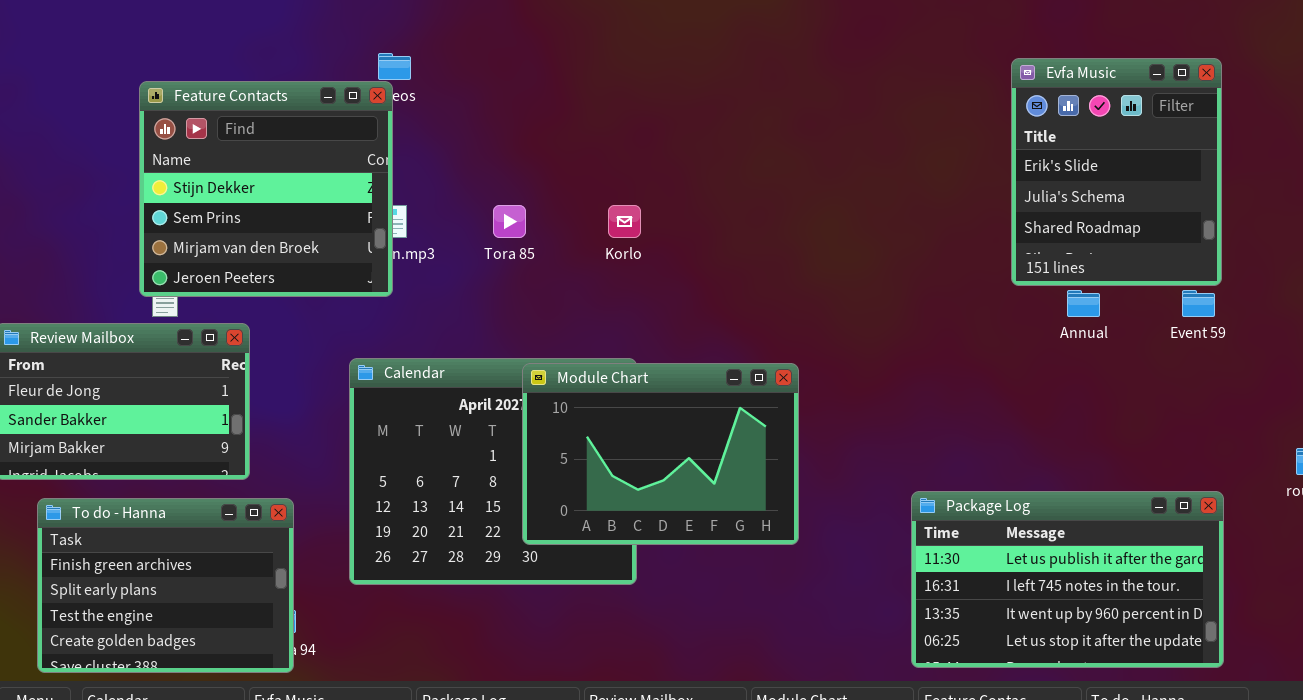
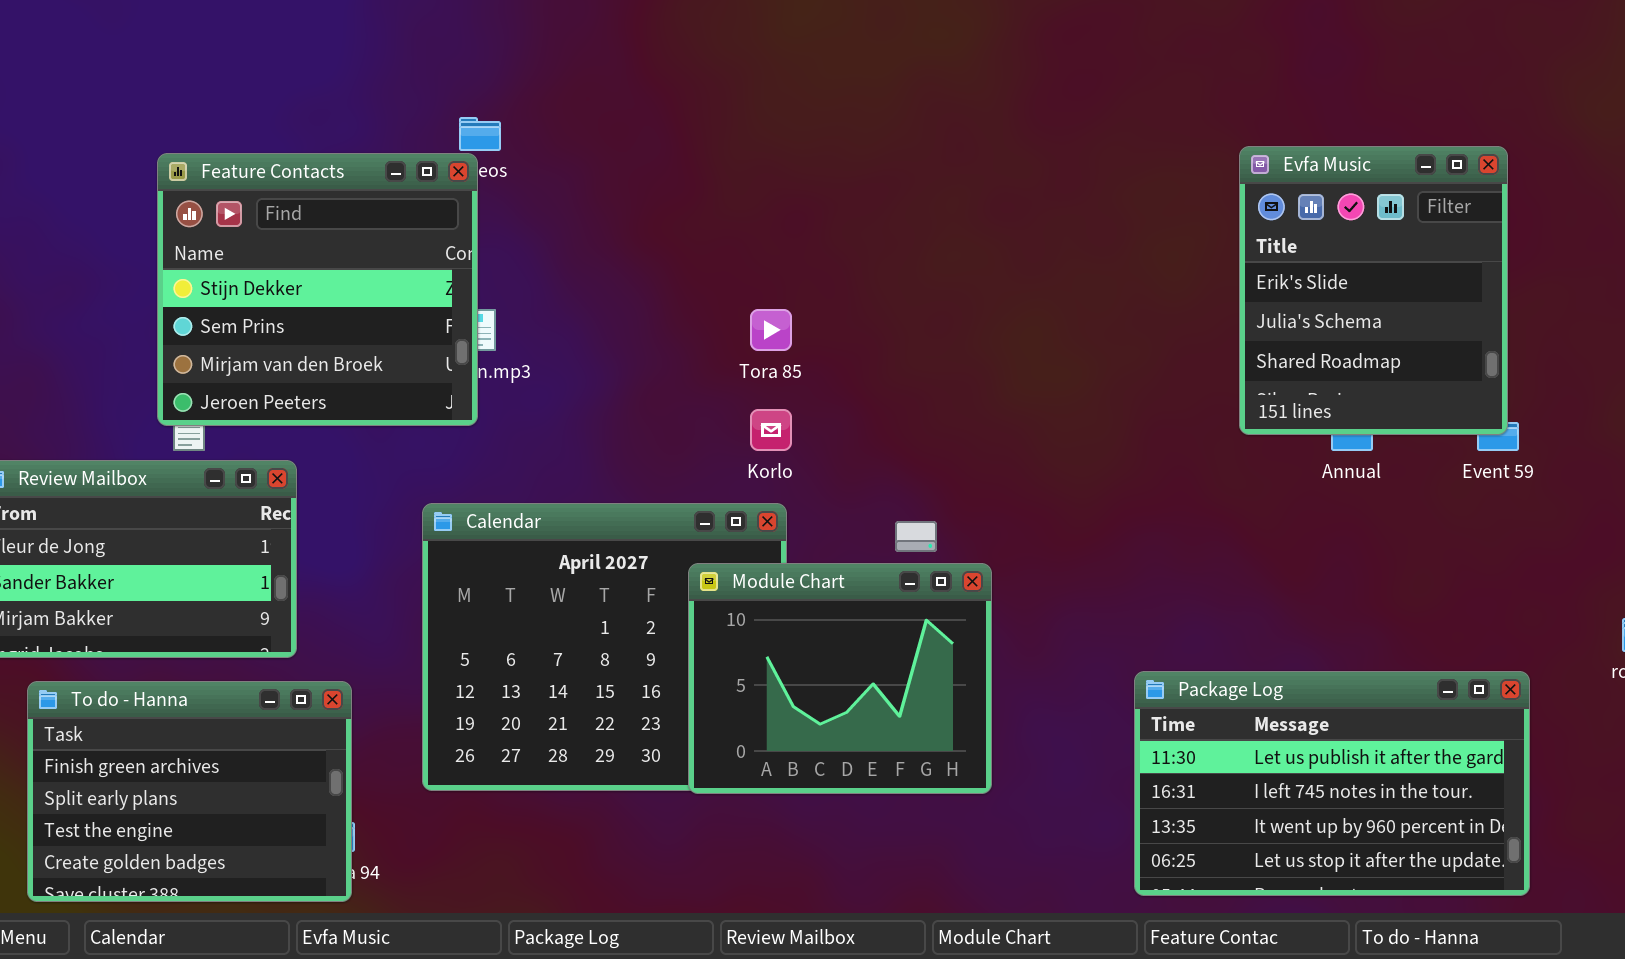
Evfa Music: [1011,58,1222,286] -> [1239,146,1508,435], moved
Tora 85: [493,205,526,238] -> [750,309,792,351], moved
Korlo: [608,205,641,238] -> [750,409,792,451], moved
Module Chart: [522,363,799,545] -> [688,563,992,794], moved, resized

